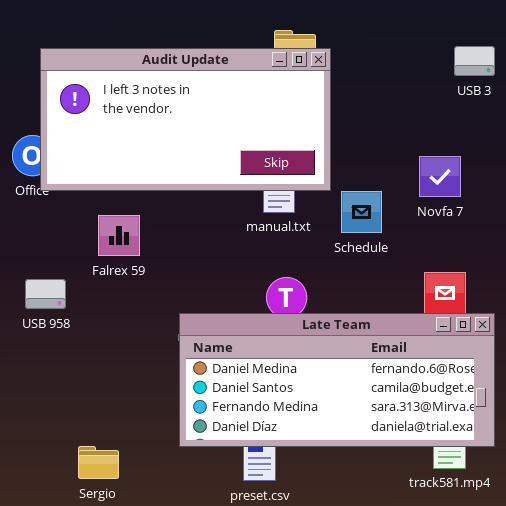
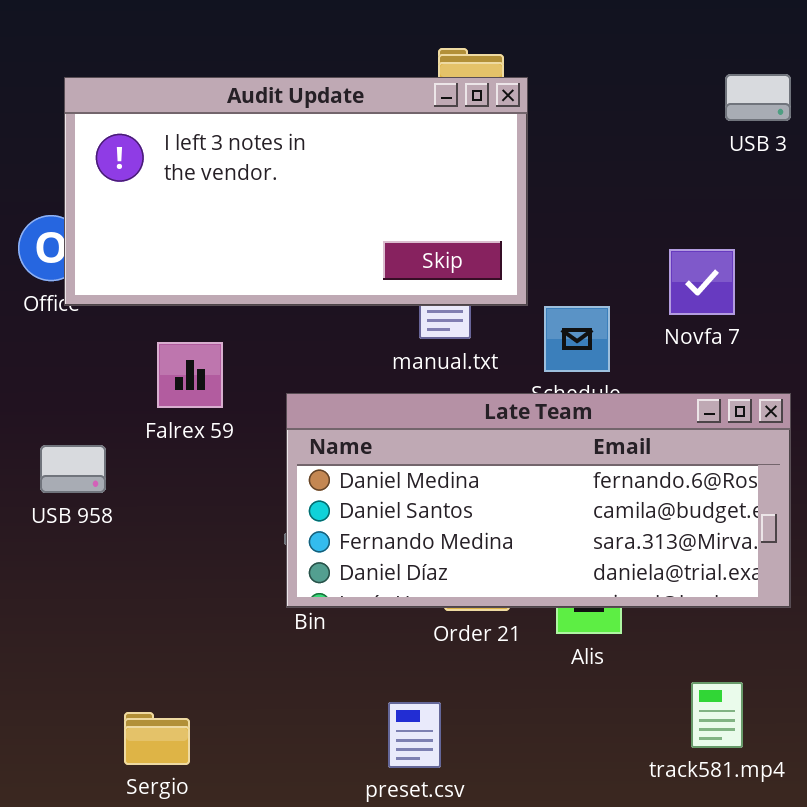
Late Team: [179,313,495,447] -> [286,393,791,608], moved

